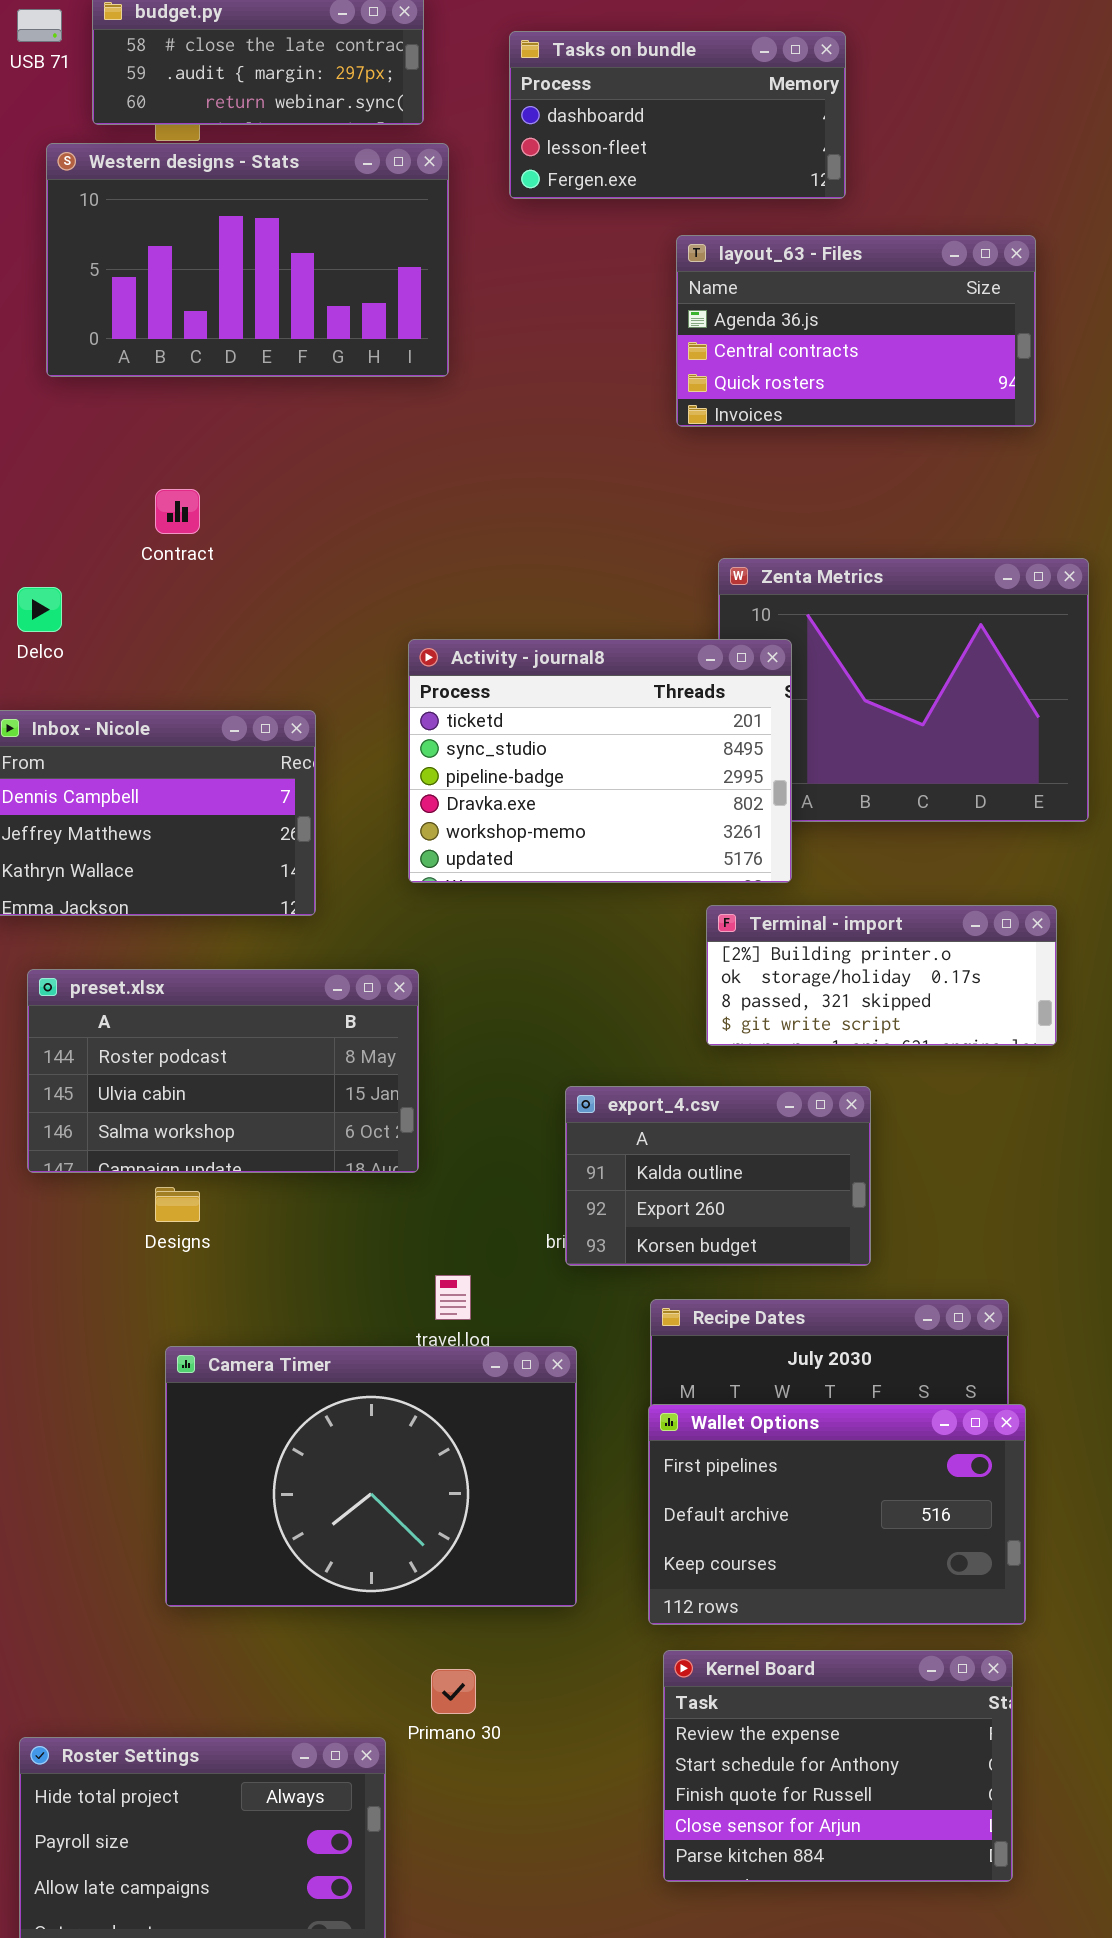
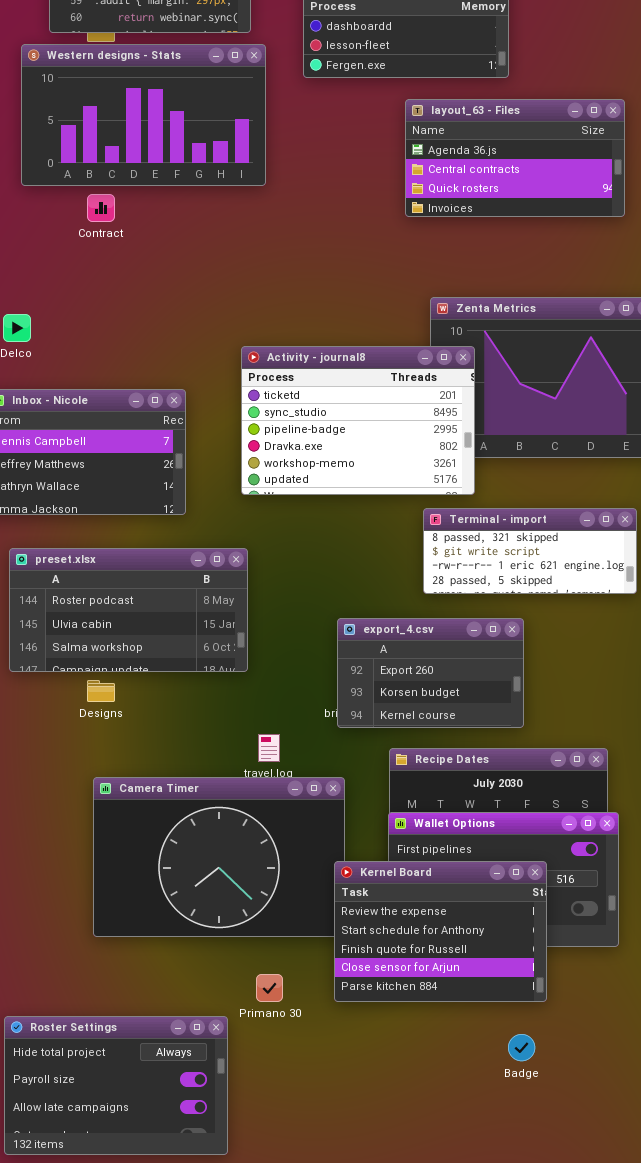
Contract: [155,489,200,534] -> [87,194,115,222], moved
Terminal - import: [706,905,1057,1046] -> [423,508,637,594], scrolled down 2 rows
export_4.csv: [565,1086,871,1266] -> [337,618,524,728], scrolled down 1 row
Kernel Board: [663,1650,1013,1882] -> [334,861,547,1002], moved

